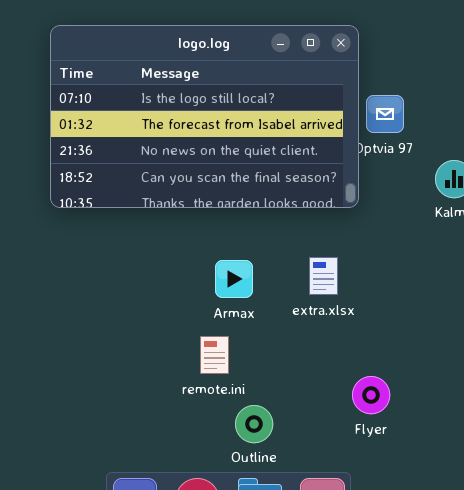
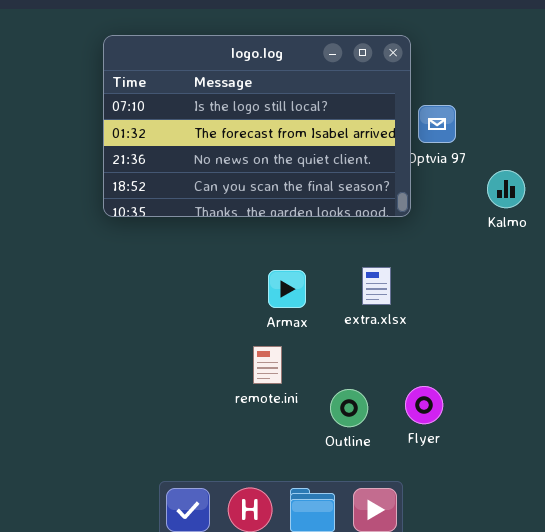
Outline: [235,405,273,443] -> [330,389,368,427], moved

